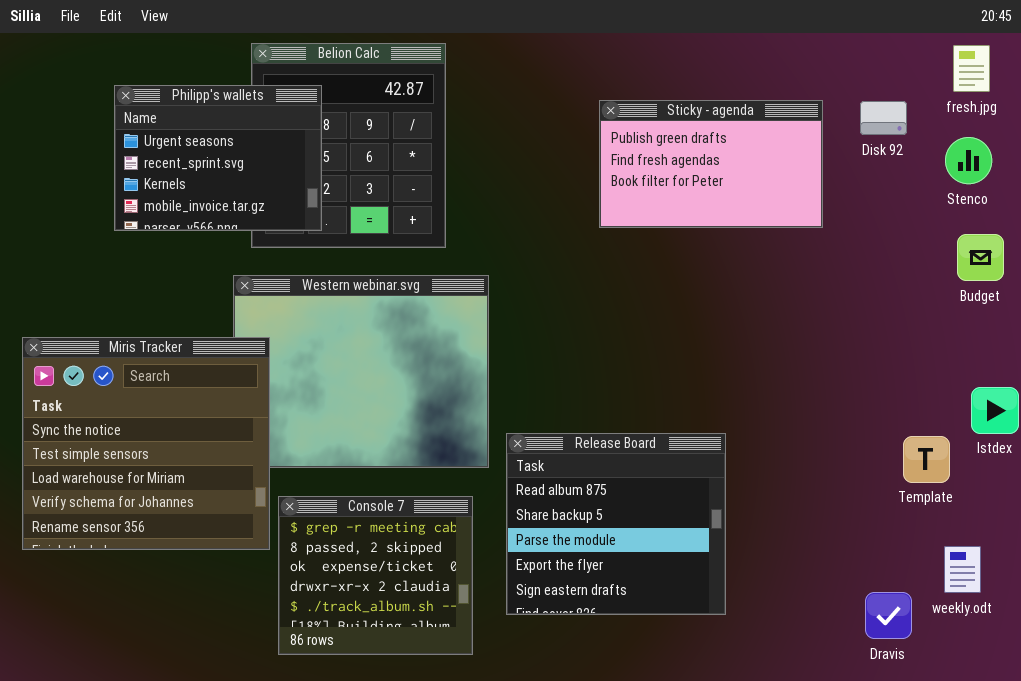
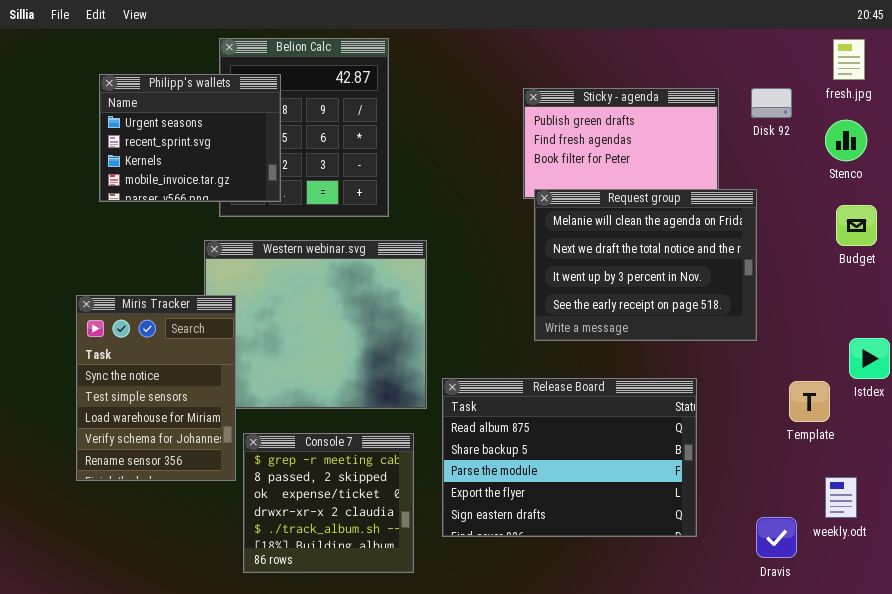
Request group: none -> [534,189,757,341], opened
Miris Tracker: [22,337,270,550] -> [76,295,236,481], resized
Release Board: [506,433,726,615] -> [442,378,697,537], resized

